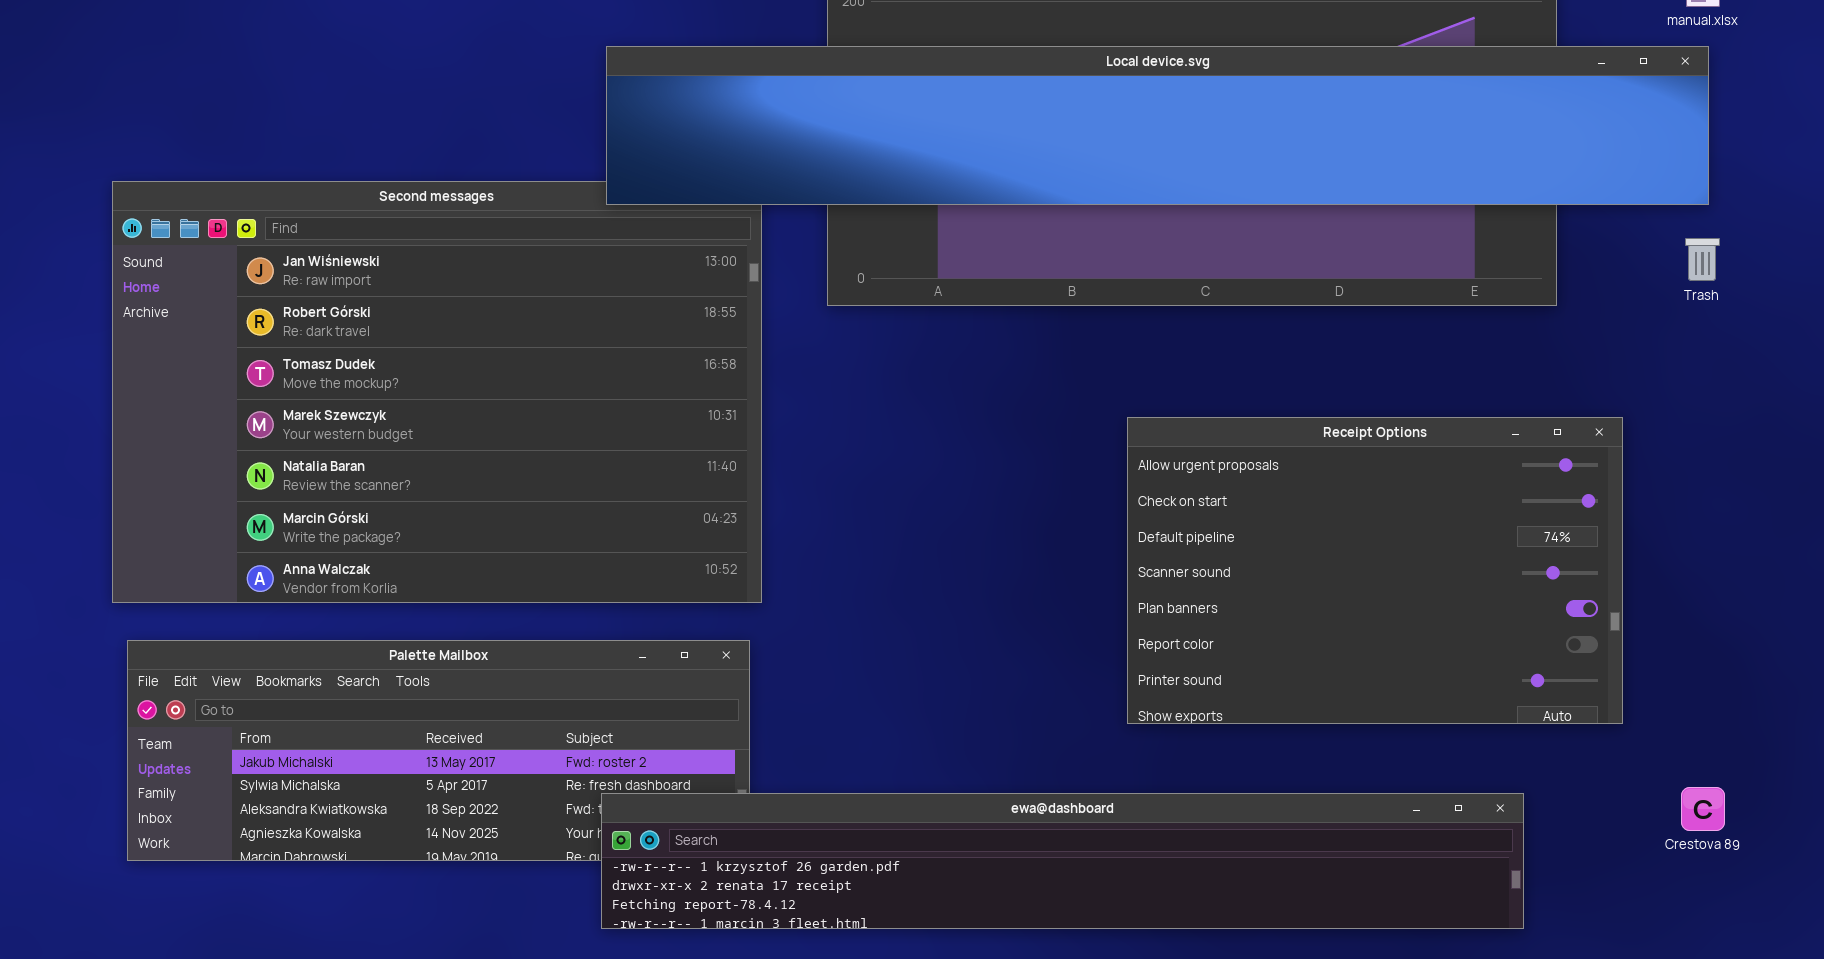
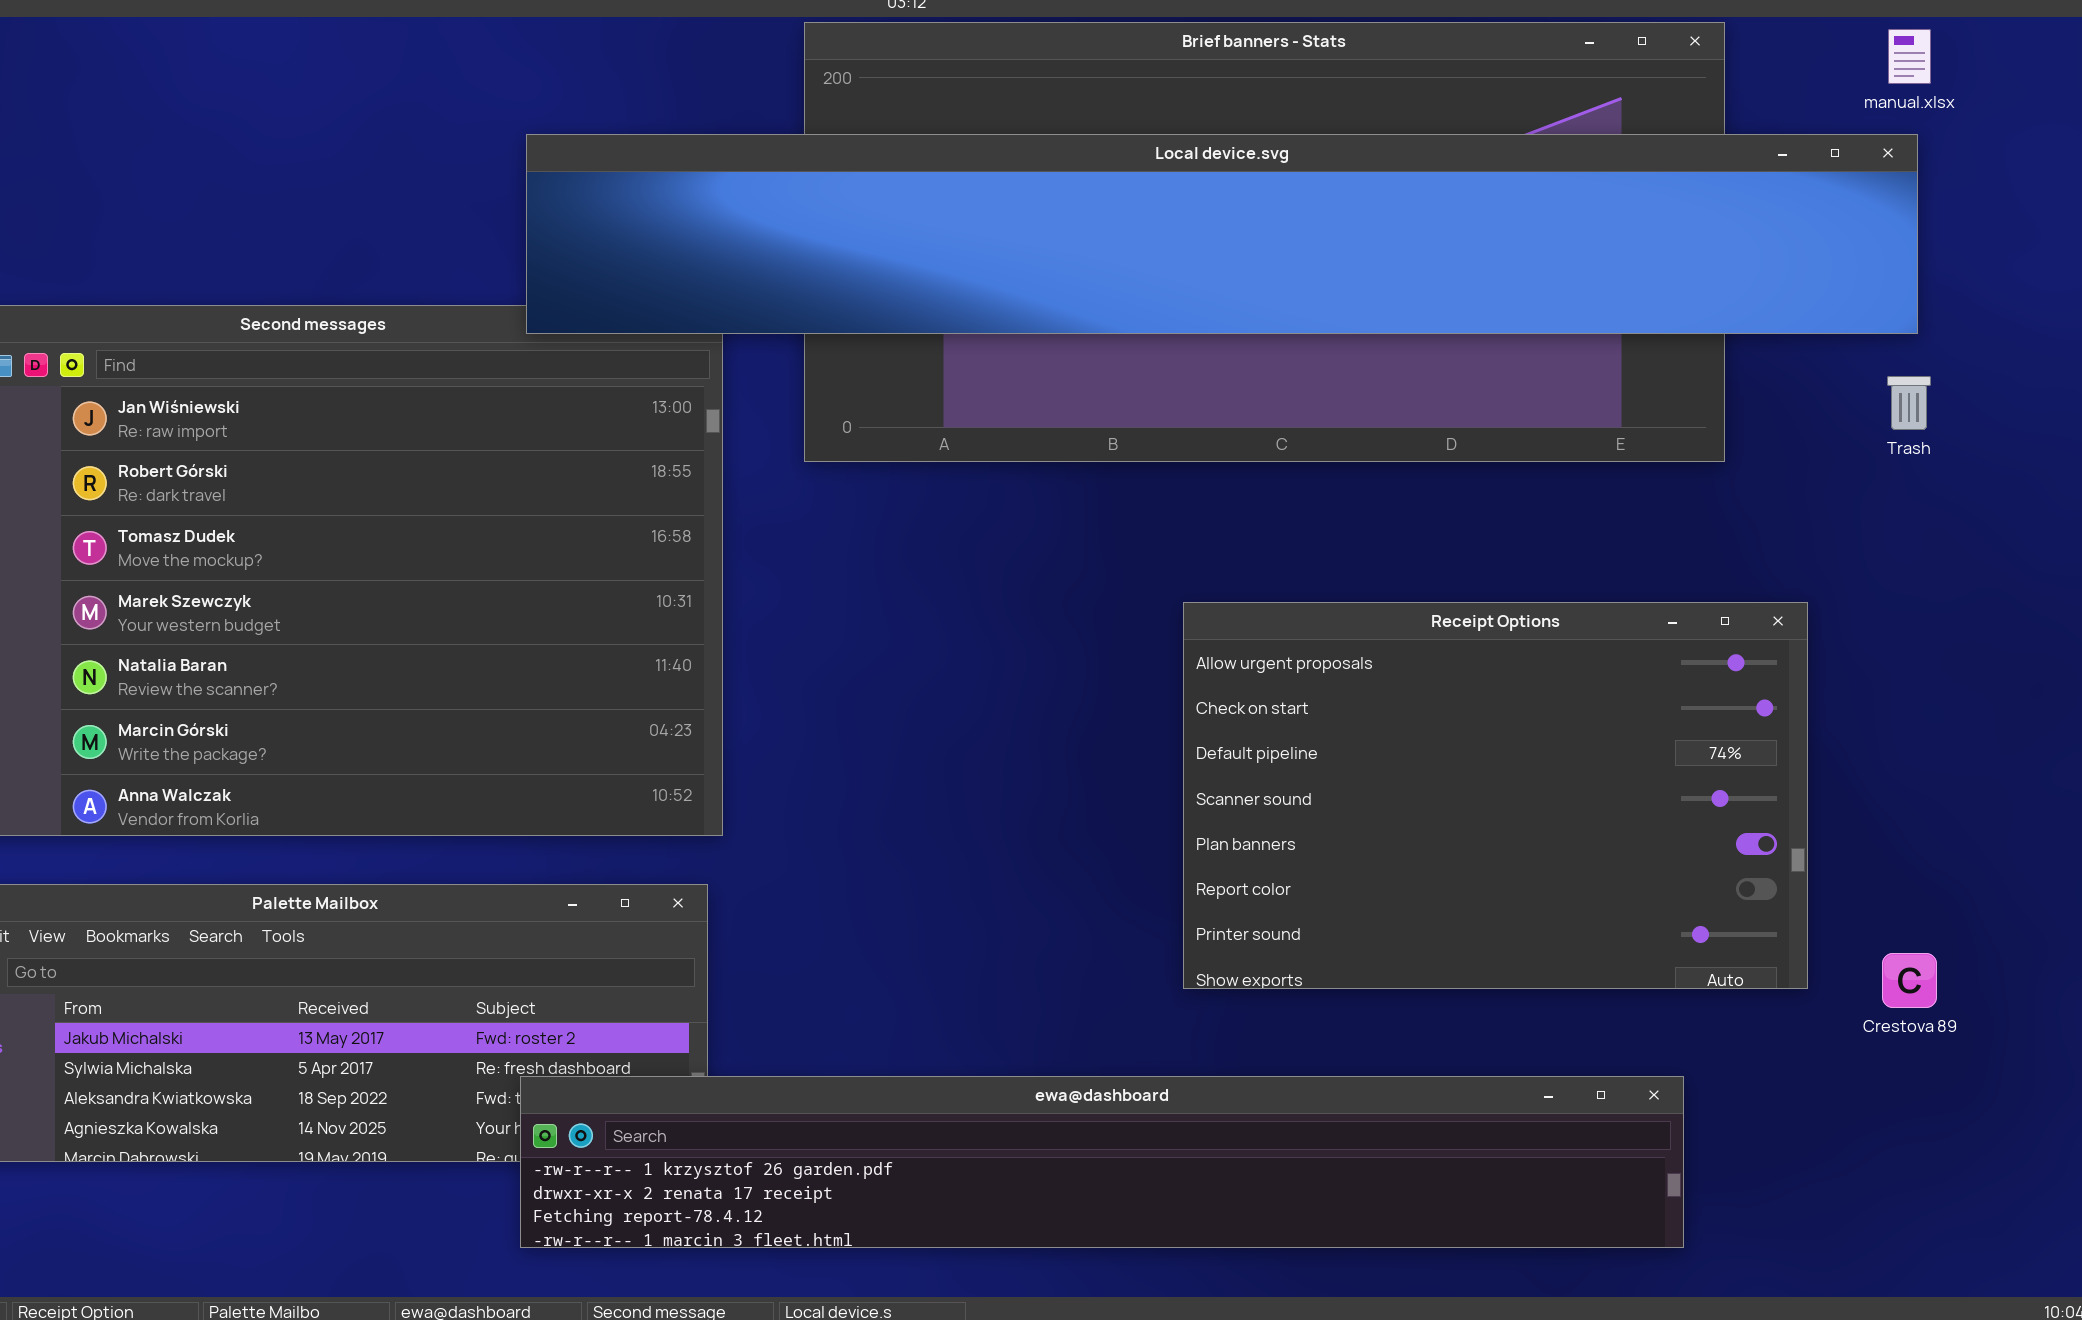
Crestova 89: [1681,787,1725,831] -> [1882,953,1937,1008], moved

